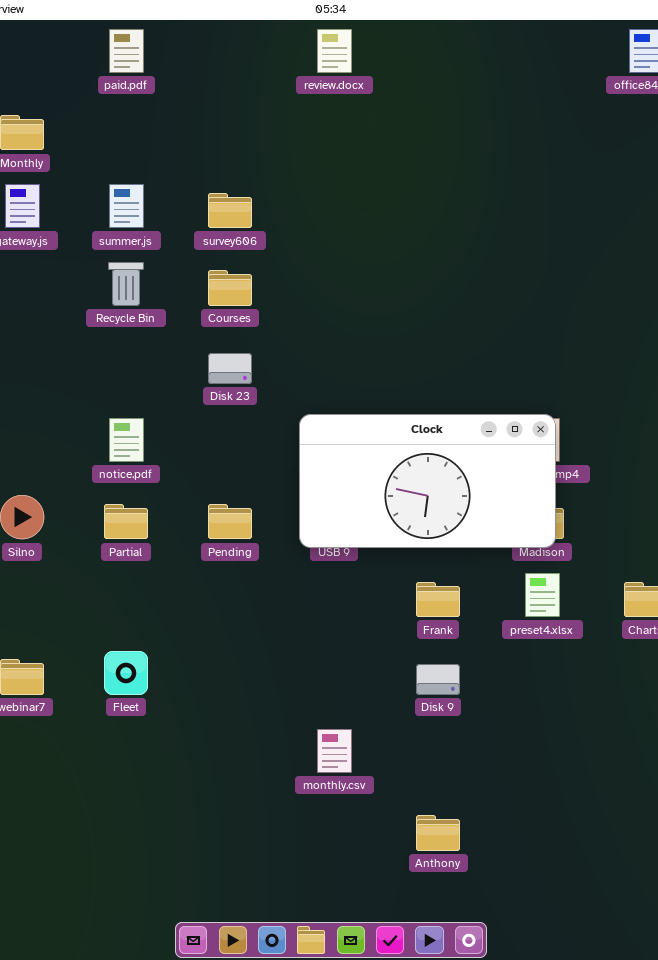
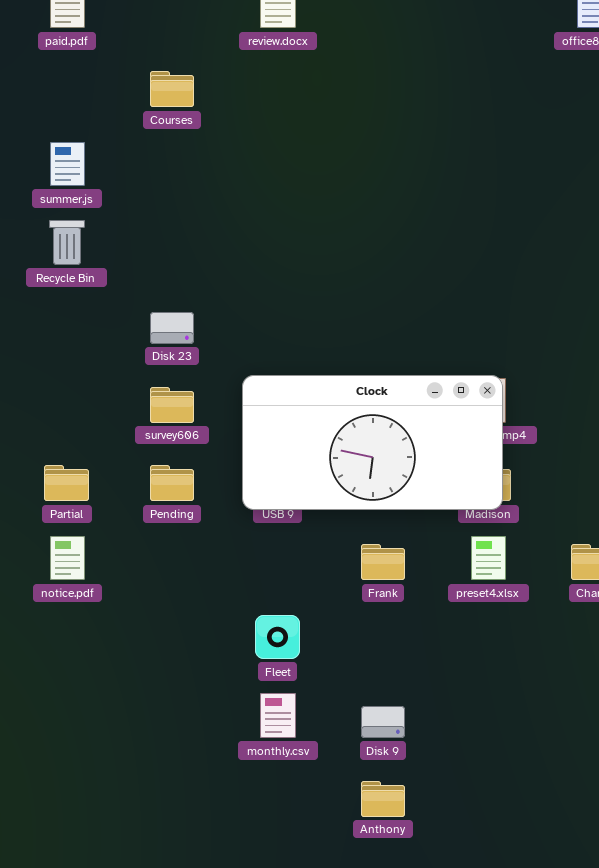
survey606: [208,193,252,228] -> [150,387,194,423], moved
Courses: [208,270,252,306] -> [150,71,194,107], moved
notice.pdf: [109,418,144,462] -> [50,536,85,580], moved
Fleet: [104,651,148,695] -> [255,615,300,659], moved
Disk 9: [416,664,460,695] -> [361,706,405,738], moved

